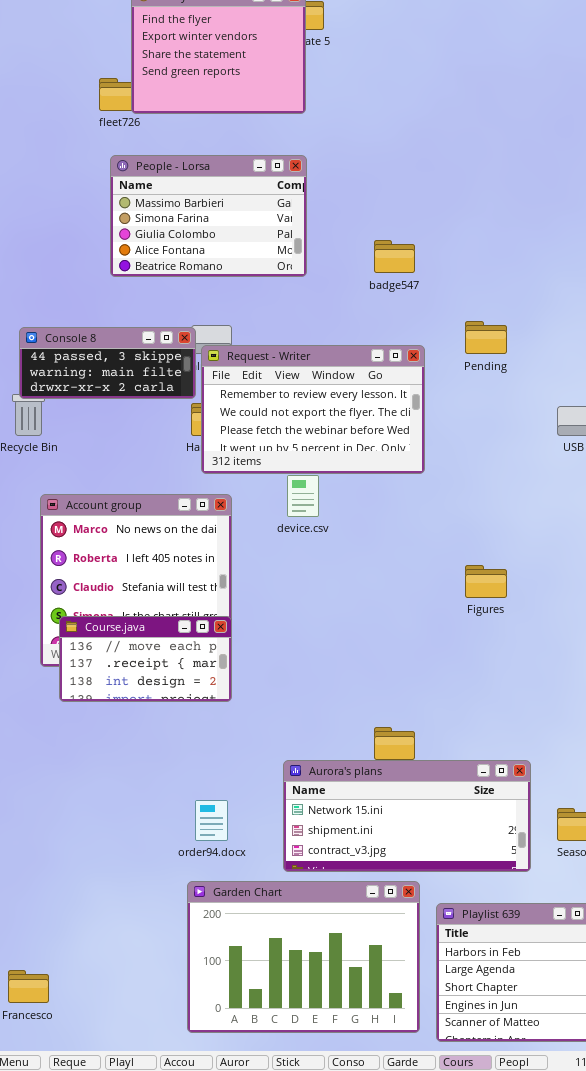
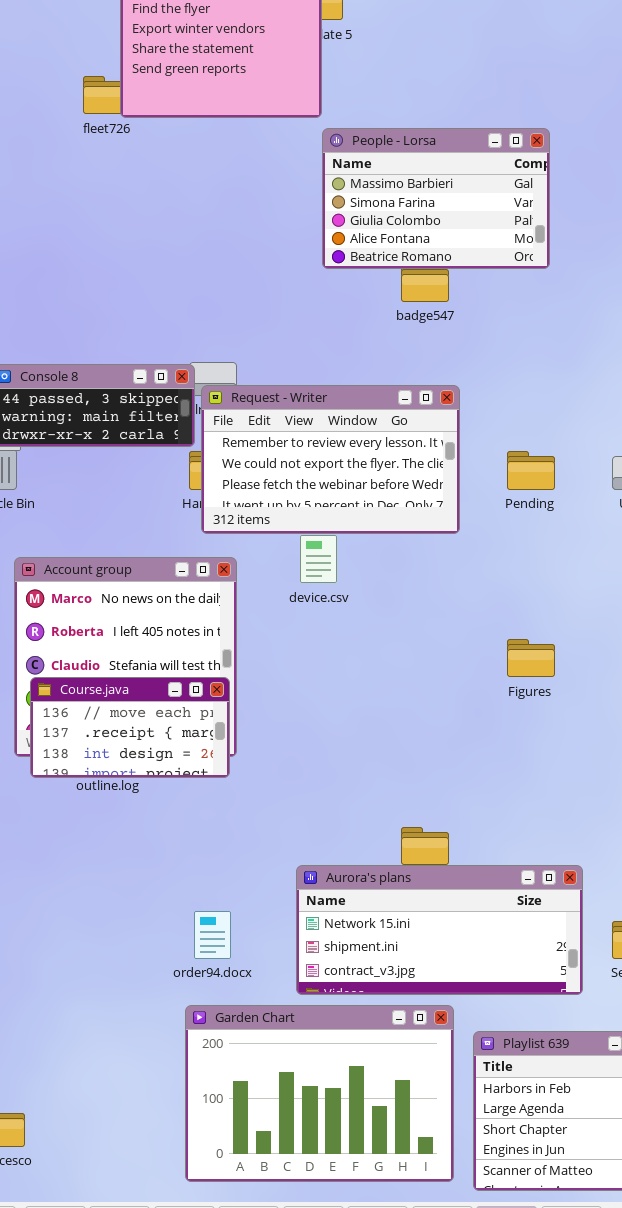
People - Lorsa: [110,155,307,277] -> [322,128,550,269], moved
Pending: [465,321,507,354] -> [507,451,555,490], moved
Course.java: [59,616,232,702] -> [30,677,230,778], moved

